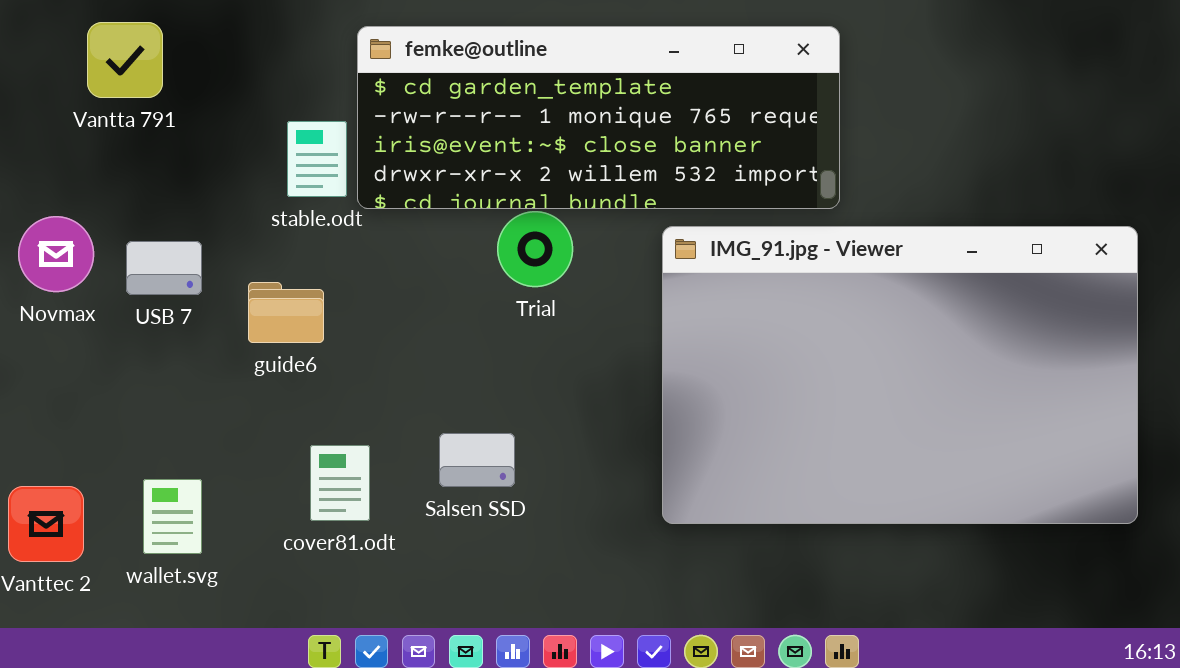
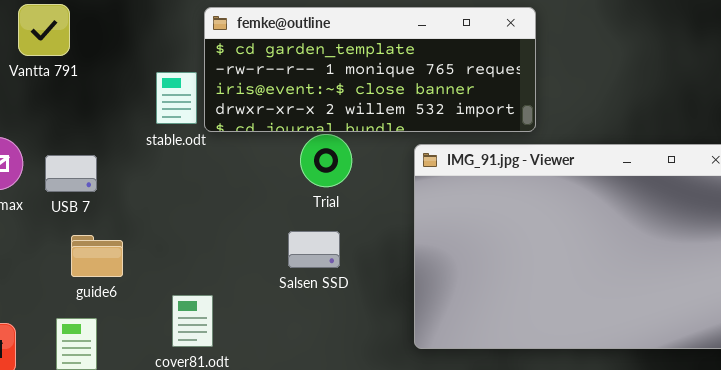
guide6: [248,282,324,343] -> [71,235,123,277], moved
Salsen SSD: [439,433,515,487] -> [288,231,340,268], moved

